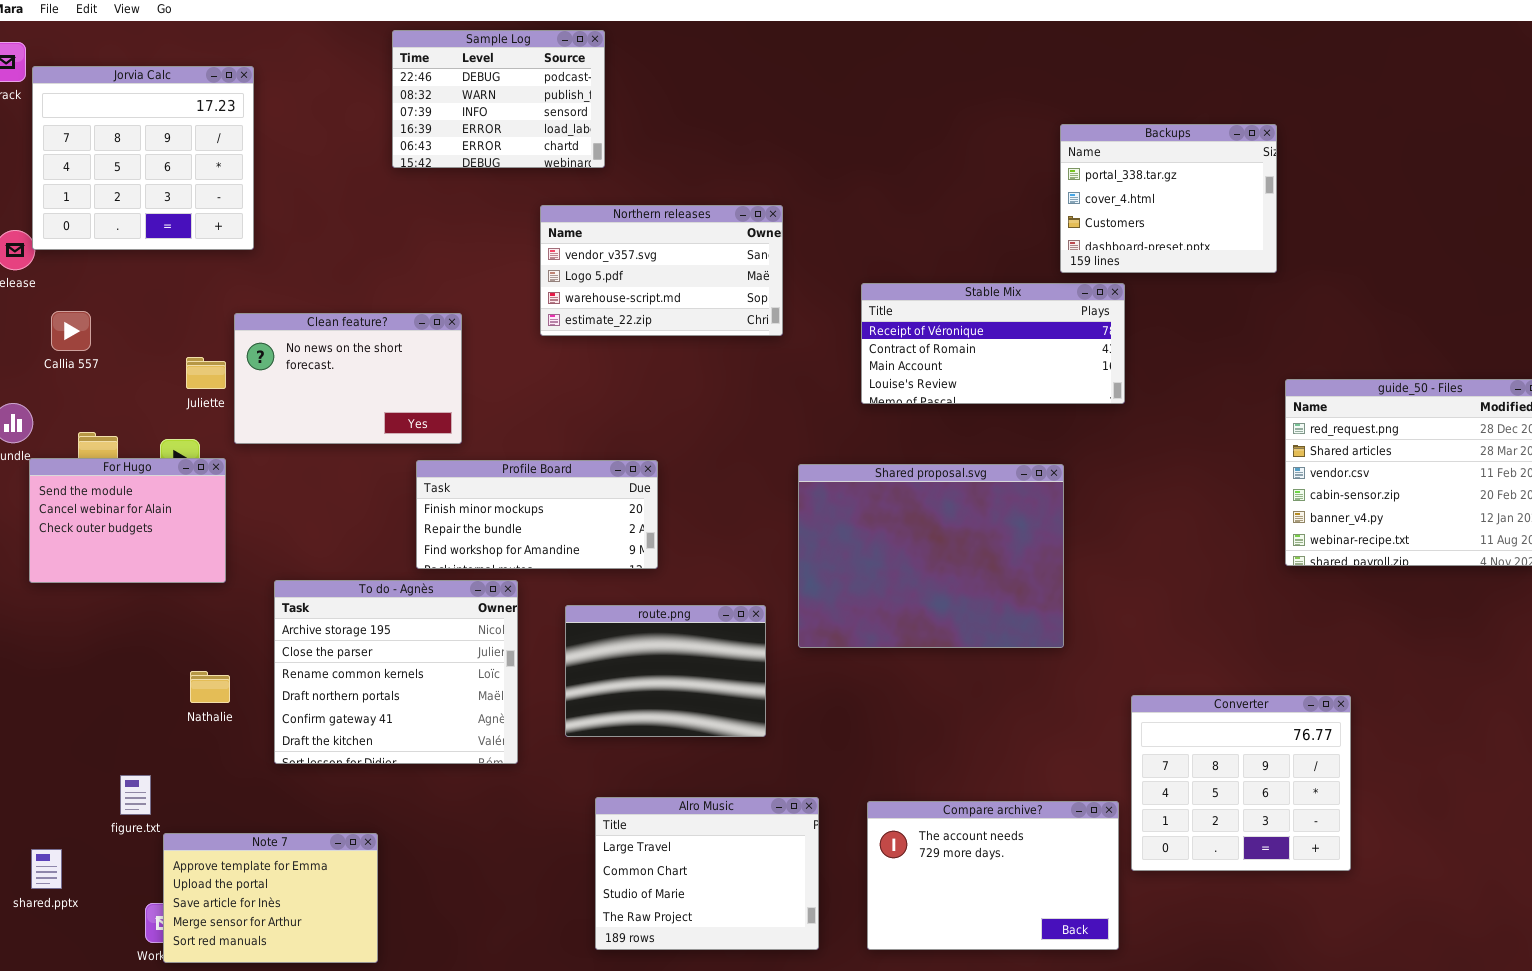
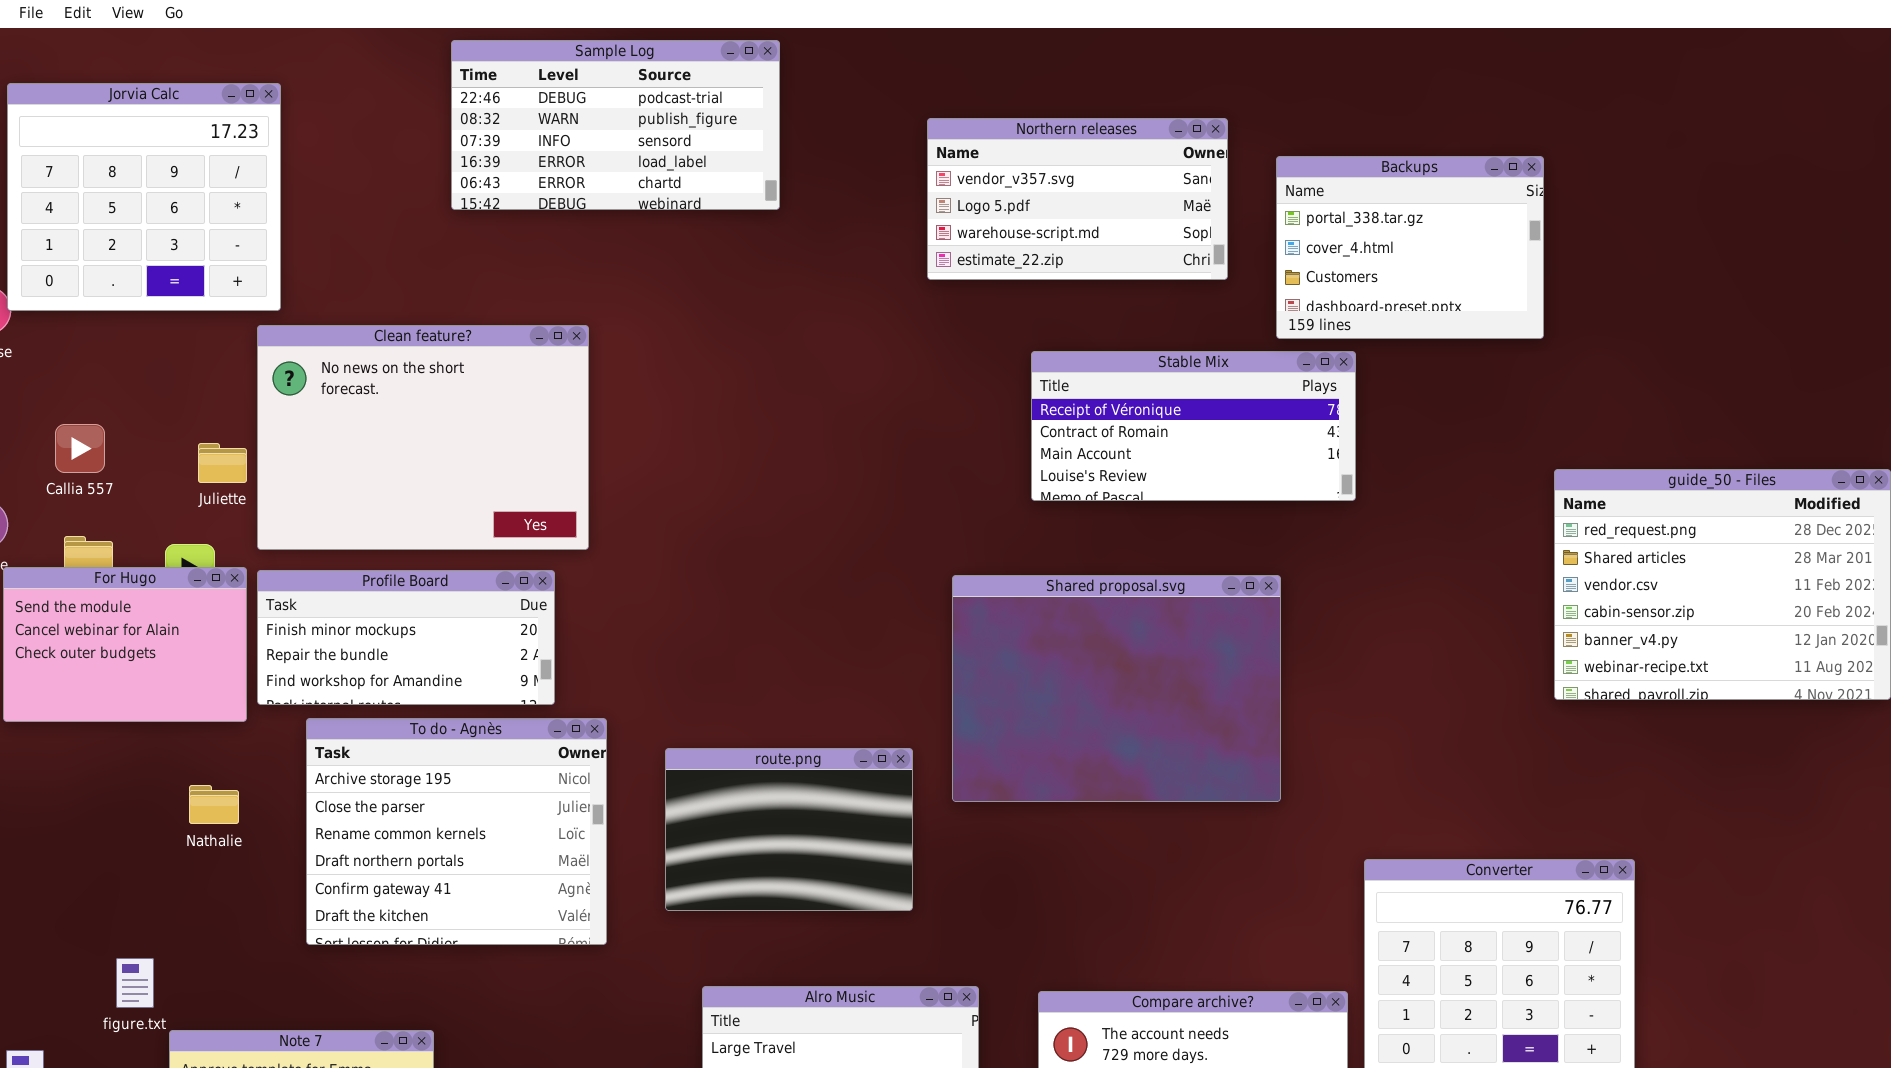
Sample Log: [392,30,605,168] -> [451,40,780,210], resized
Northern releases: [540,205,783,336] -> [927,118,1228,280], moved
Callia 557: [51,311,91,351] -> [55,424,105,473], moved
Clean feature?: [234,313,462,444] -> [257,325,589,550], resized
Profile Board: [416,460,658,569] -> [257,570,555,705], moved
Nathalie: [190,671,230,703] -> [189,785,239,824], moved

